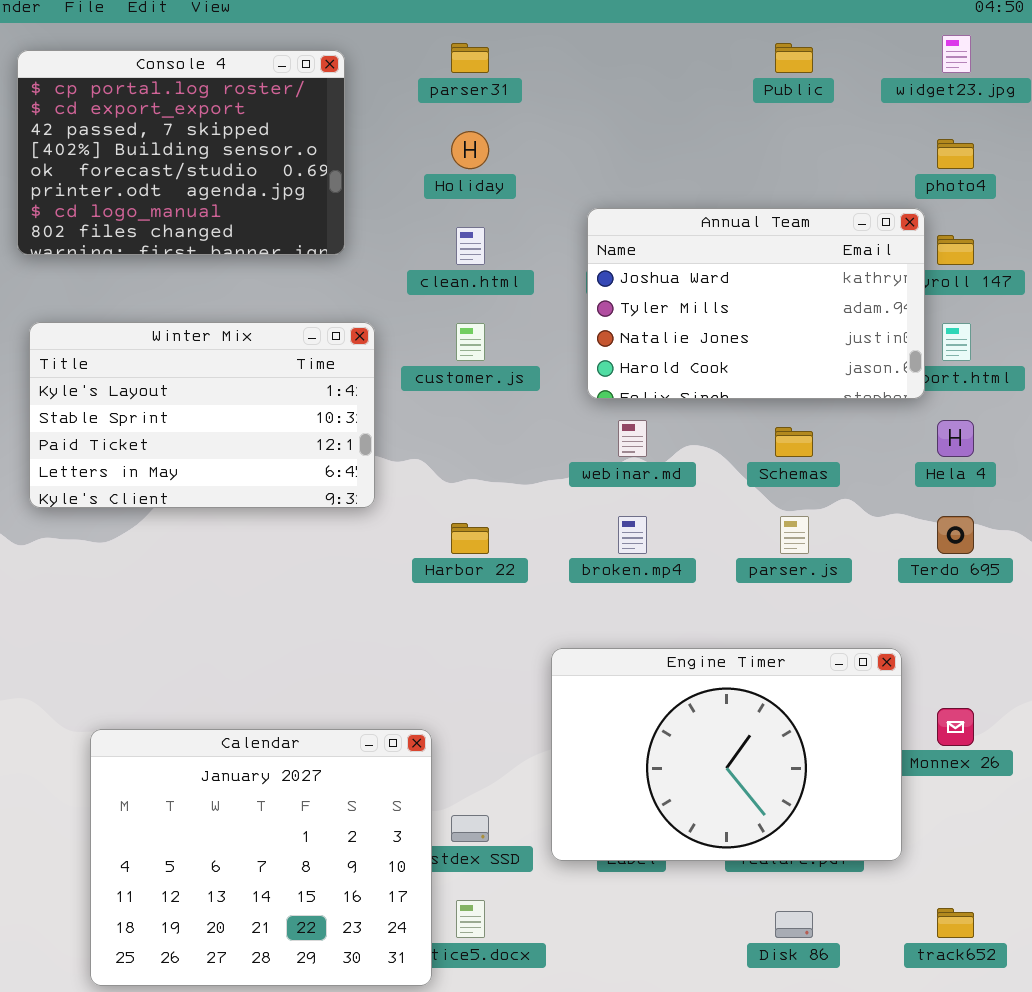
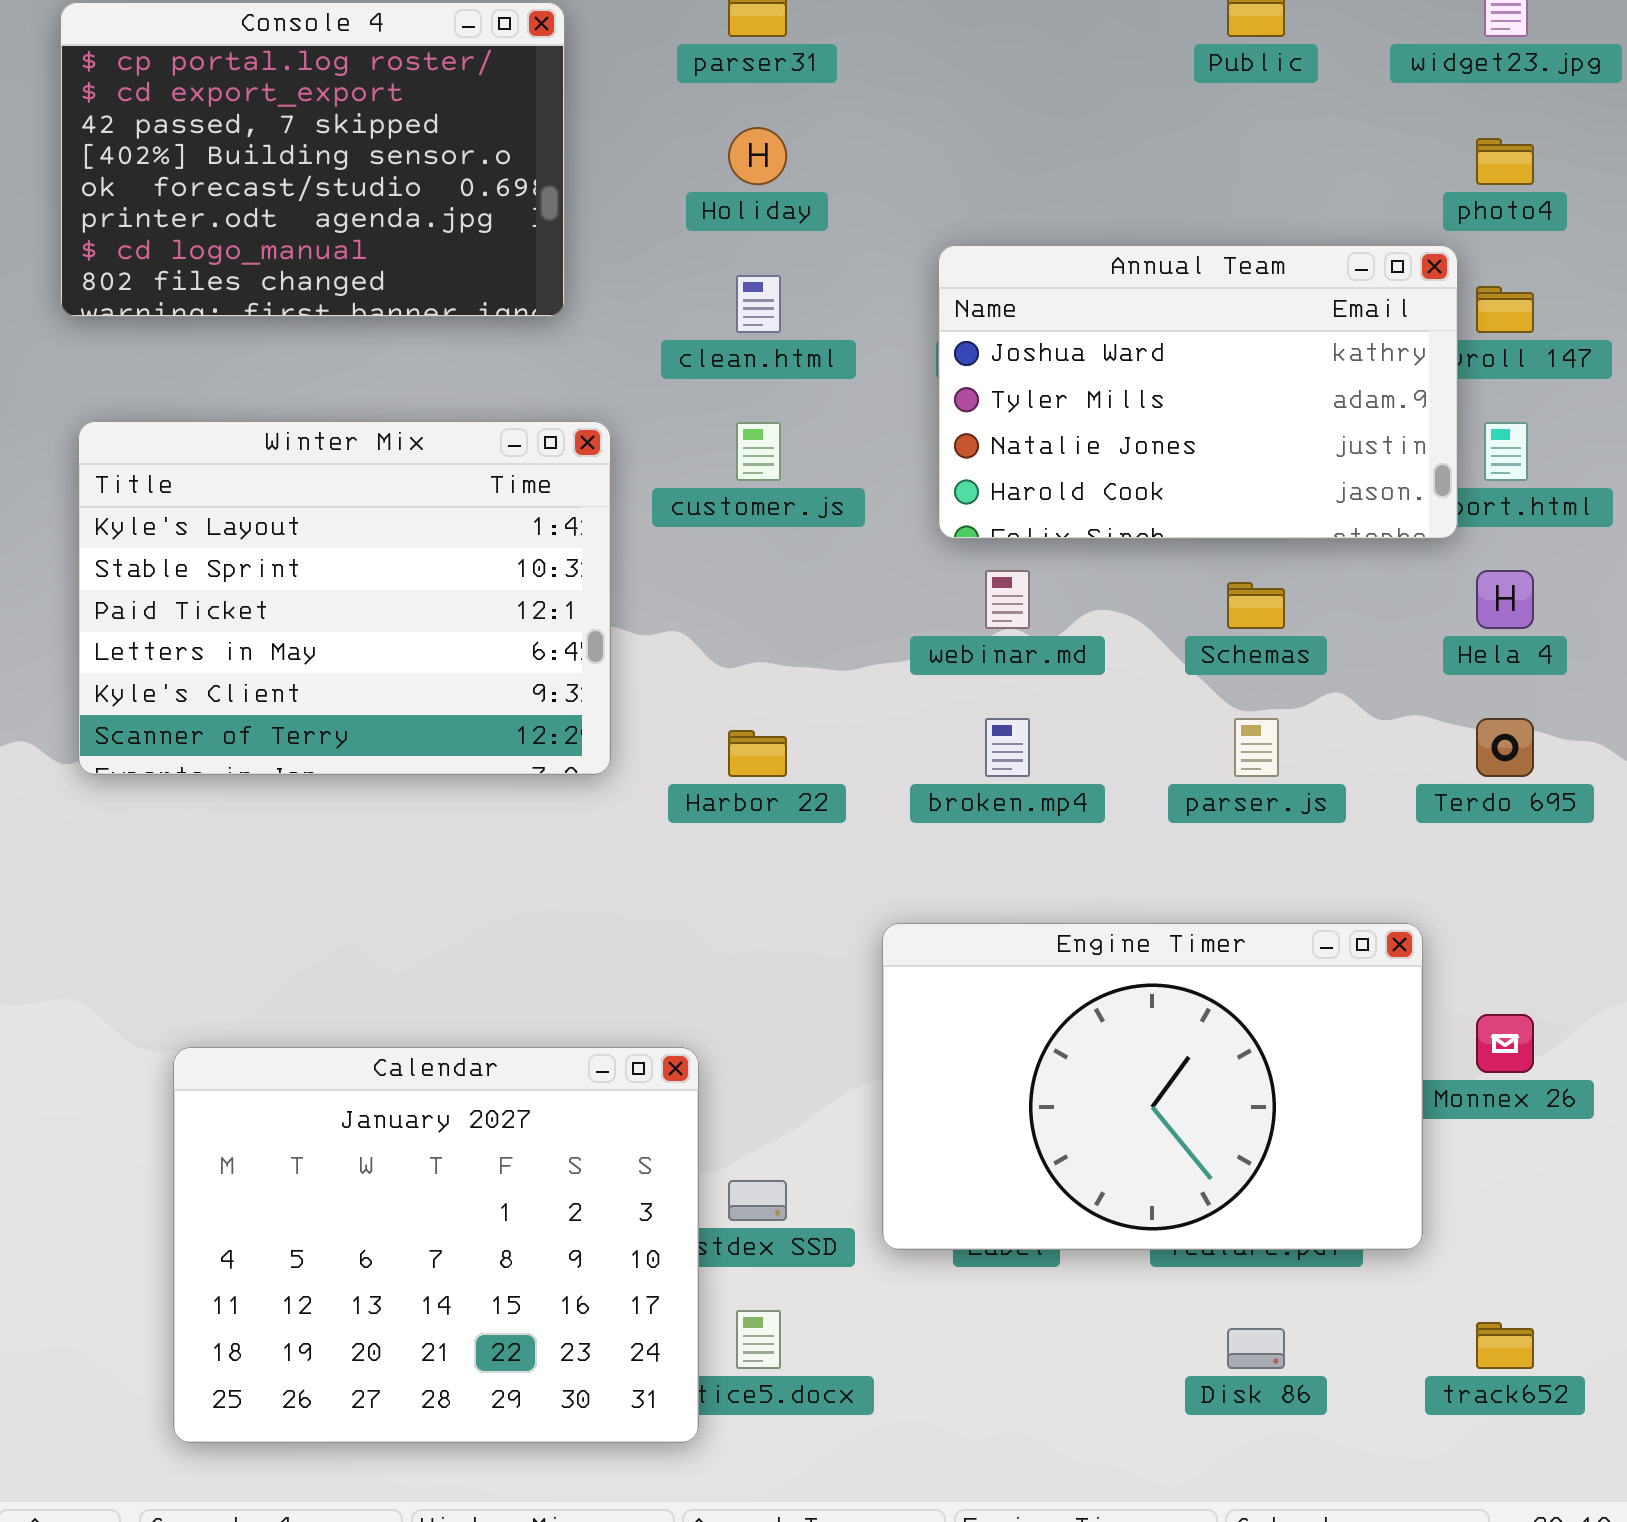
Winter Mix: [29,322,375,508] -> [78,421,611,775], resized

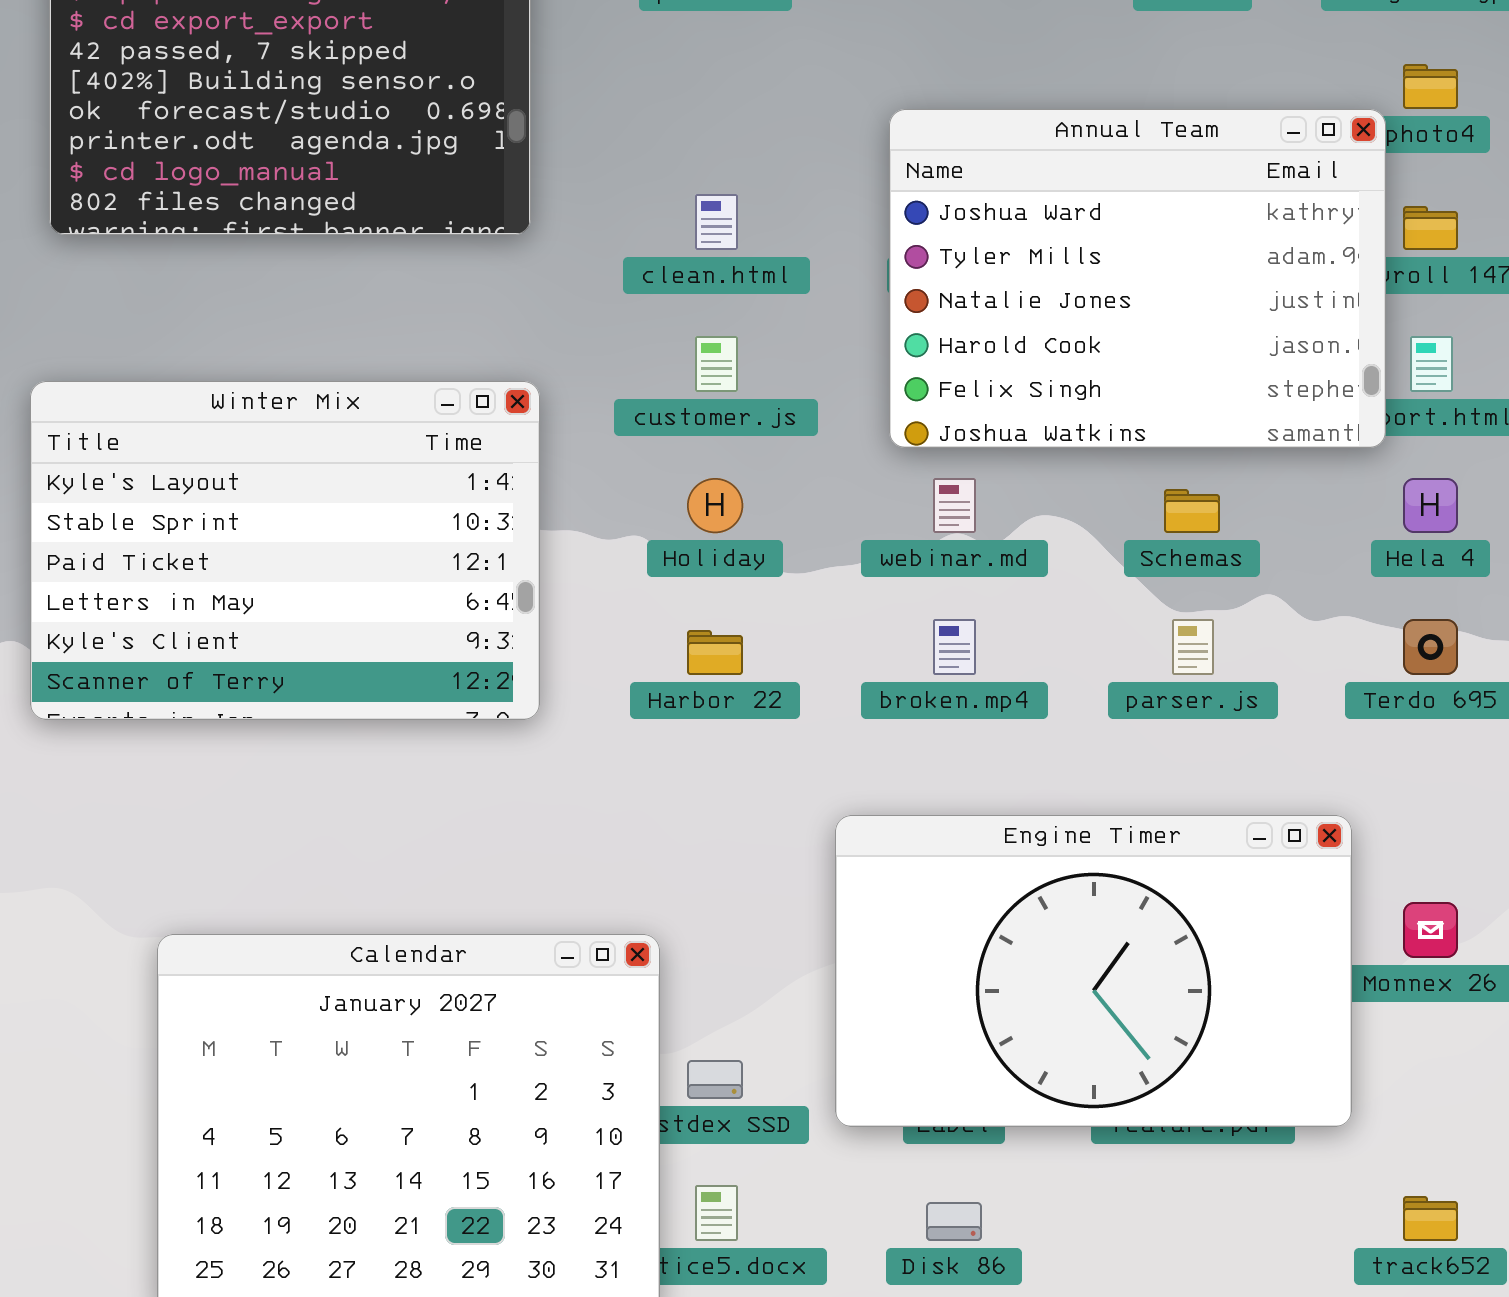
Holiday: [728,127,787,185] -> [687,478,743,533], moved
Annual Team: [938,245,1458,539] -> [889,109,1386,448], resized
Winter Mix: [78,421,611,775] -> [30,381,540,720], moved
Disk 86: [1227,1328,1285,1369] -> [926,1202,982,1241], moved

